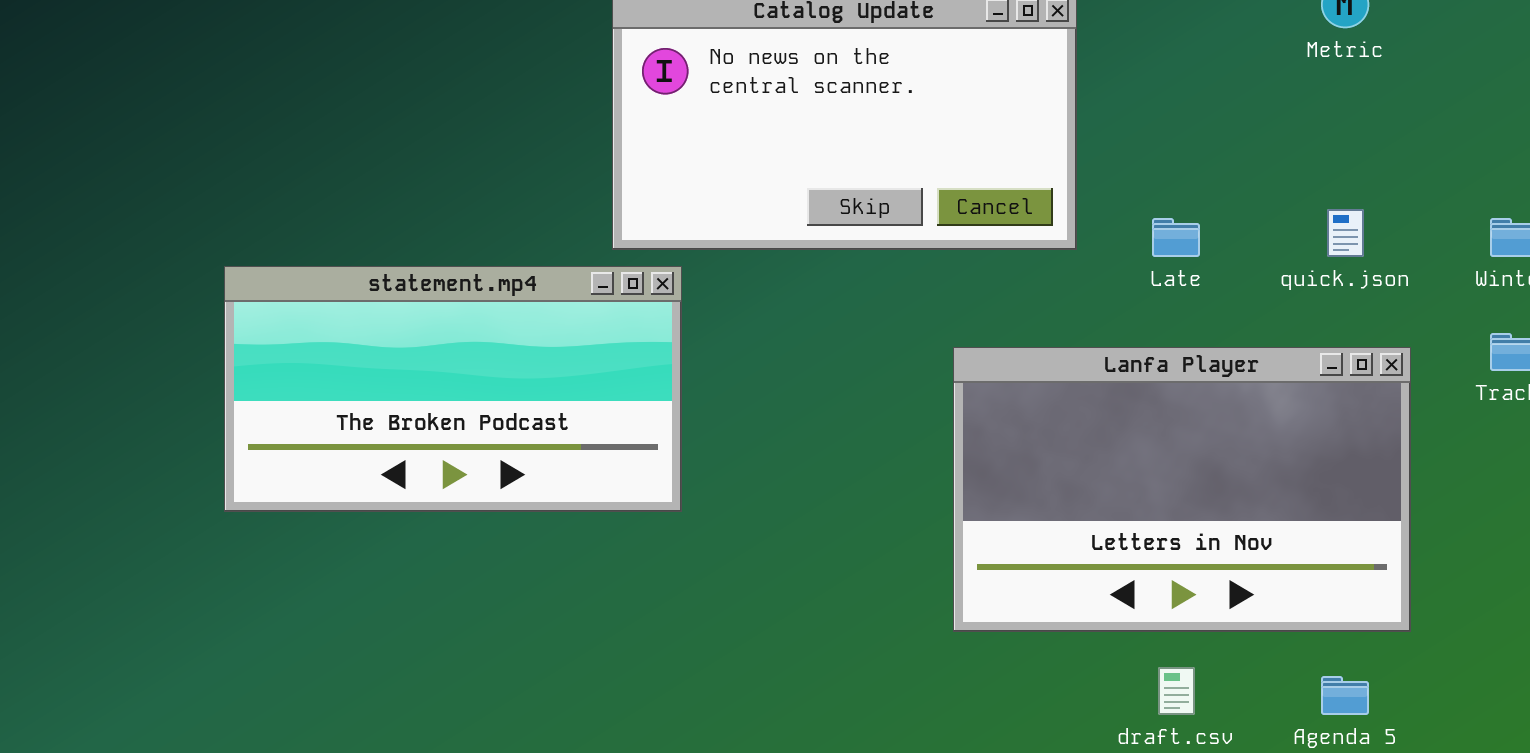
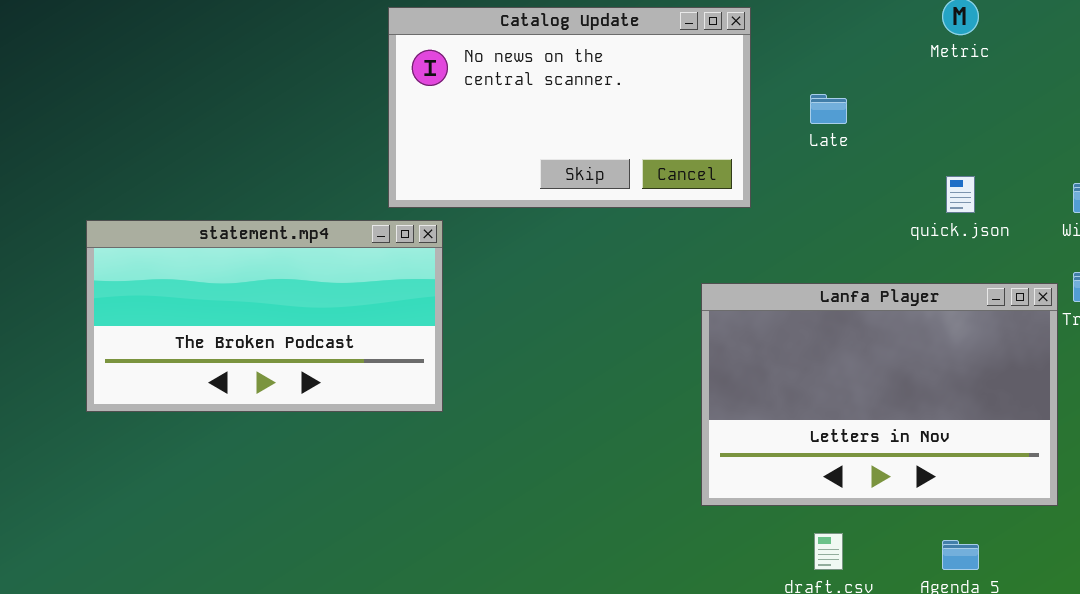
Late: [1152,218,1200,257] -> [810,94,847,124], moved
Lanfa Player: [953,347,1411,632] -> [701,283,1058,506], moved

